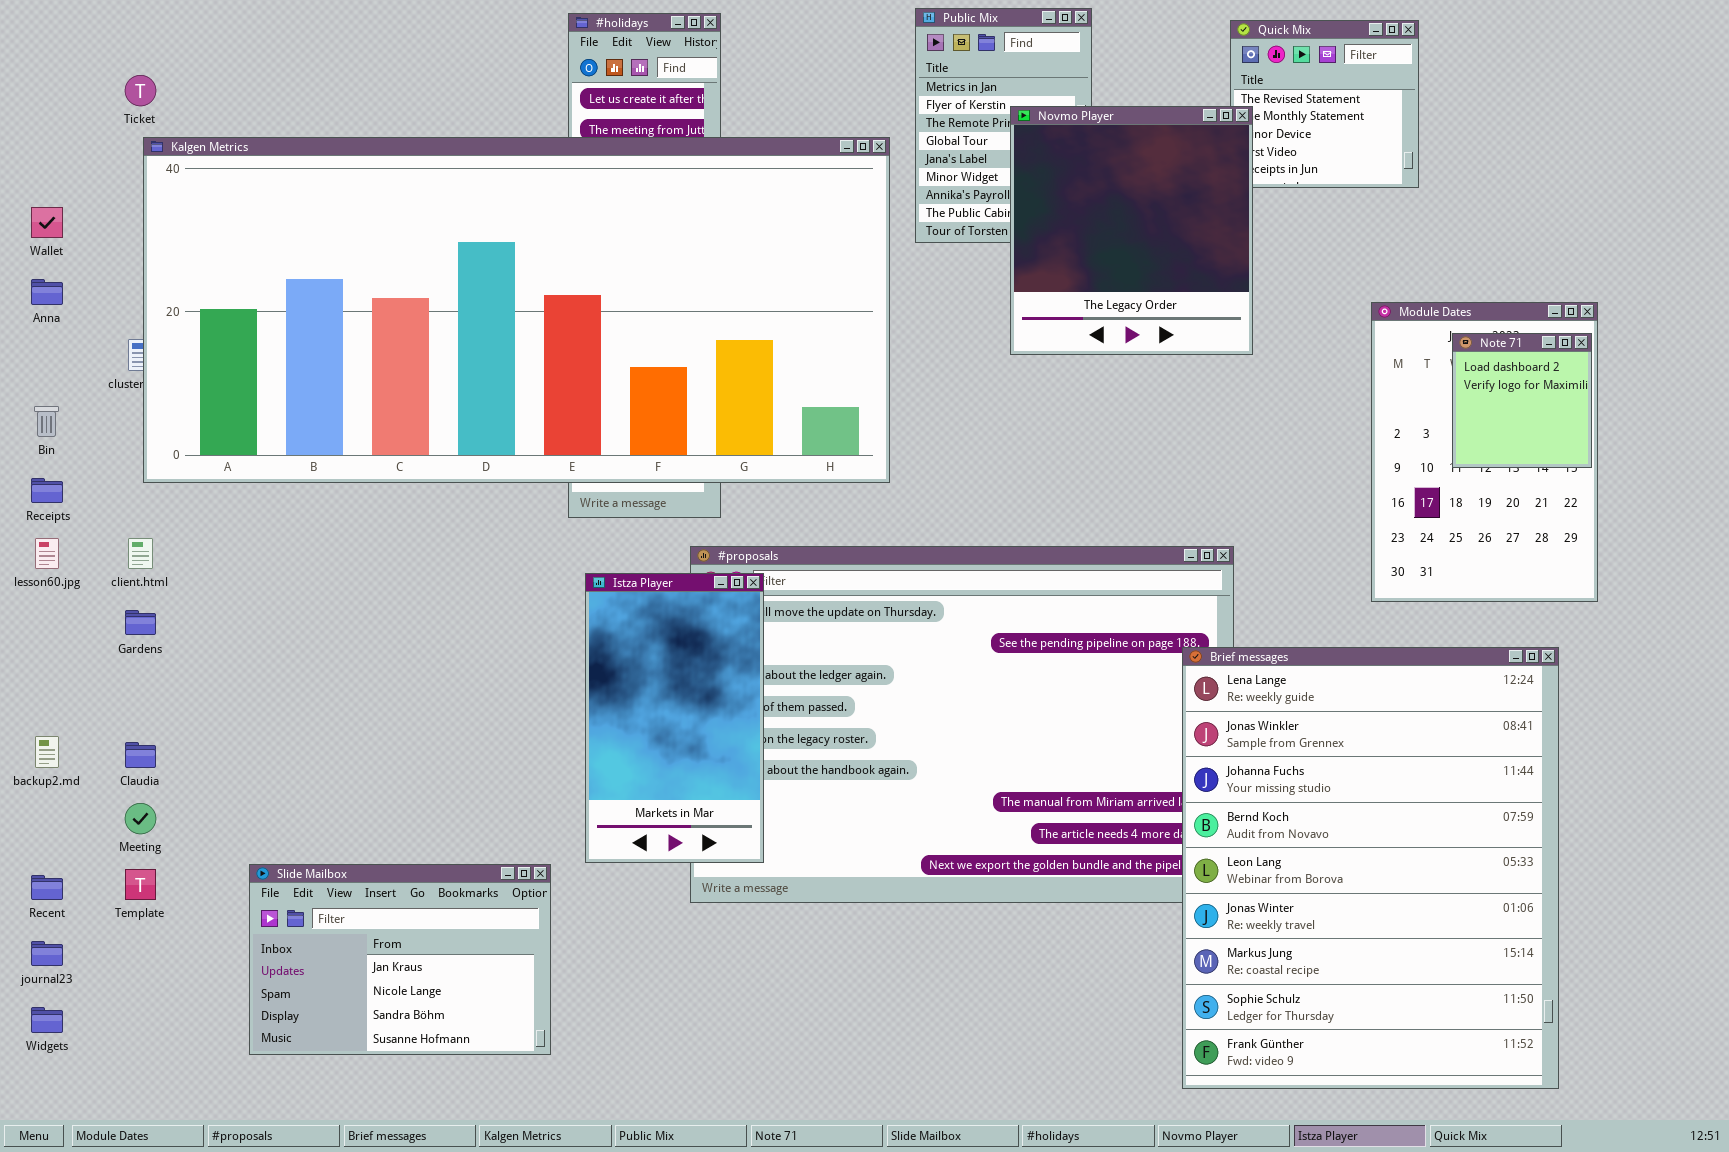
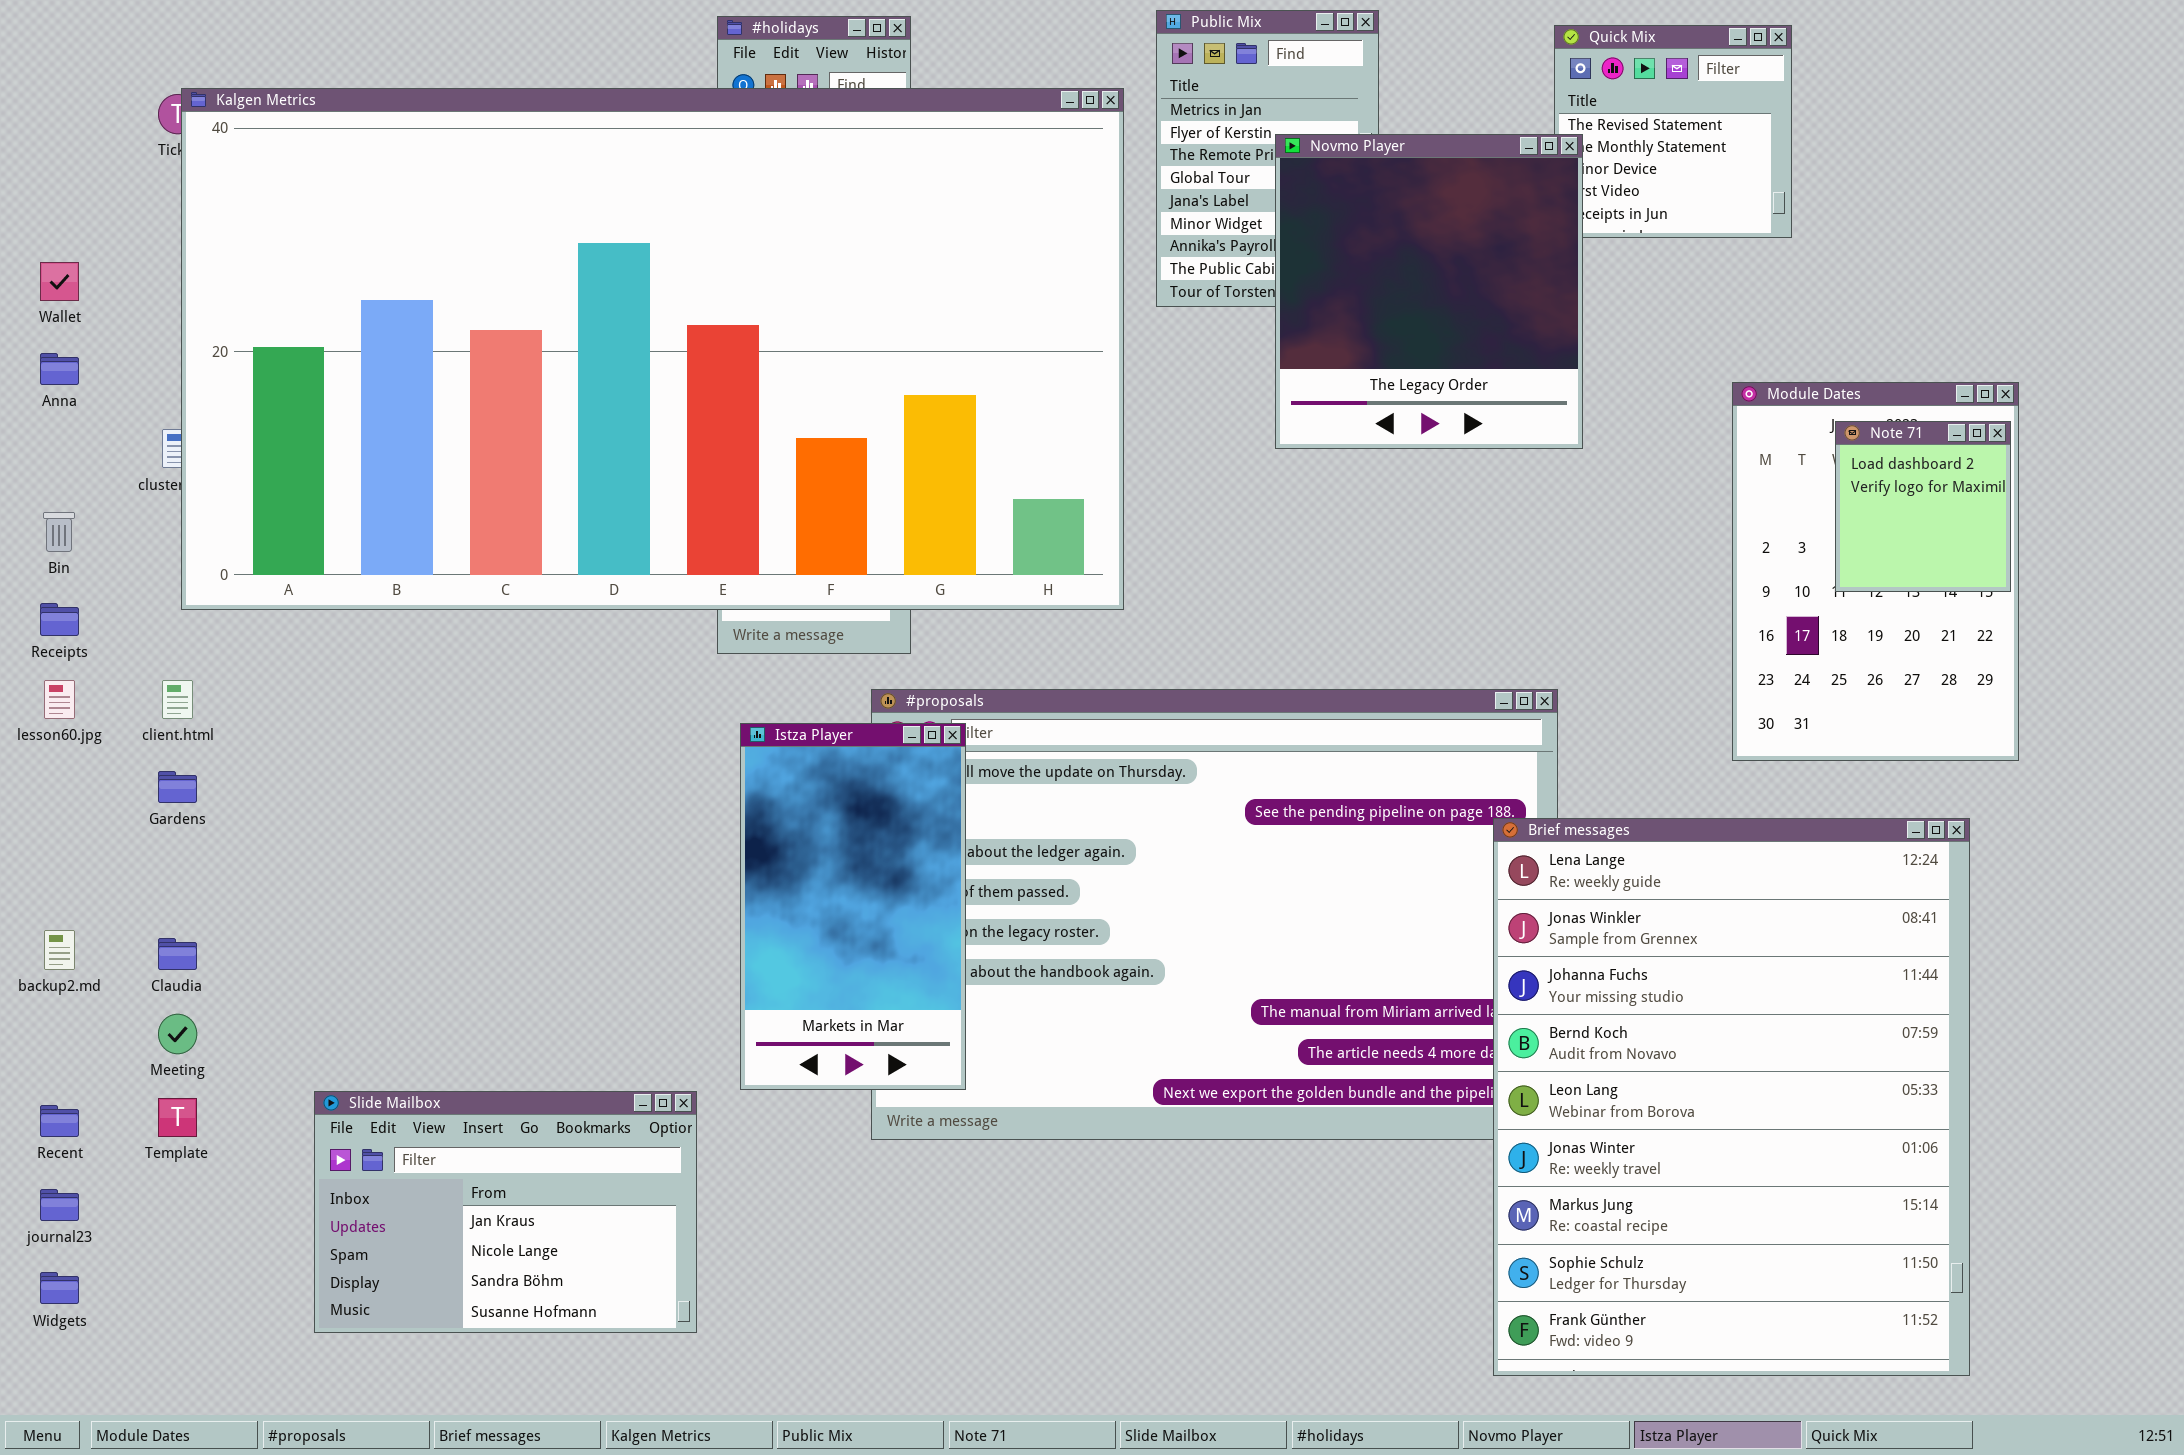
Kalgen Metrics: [143,137,890,483] -> [181,88,1124,610], resized

